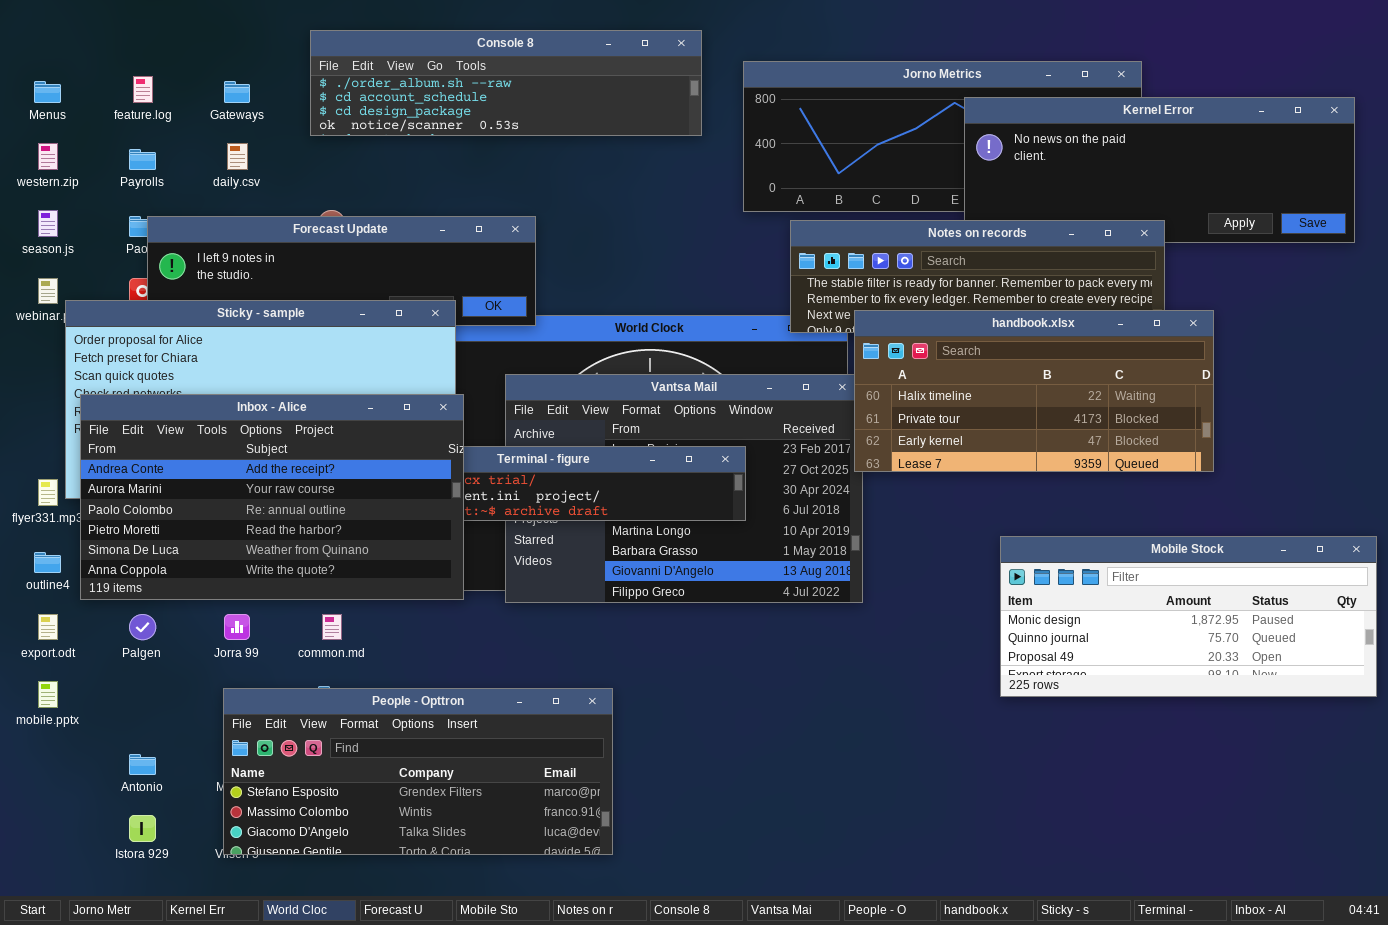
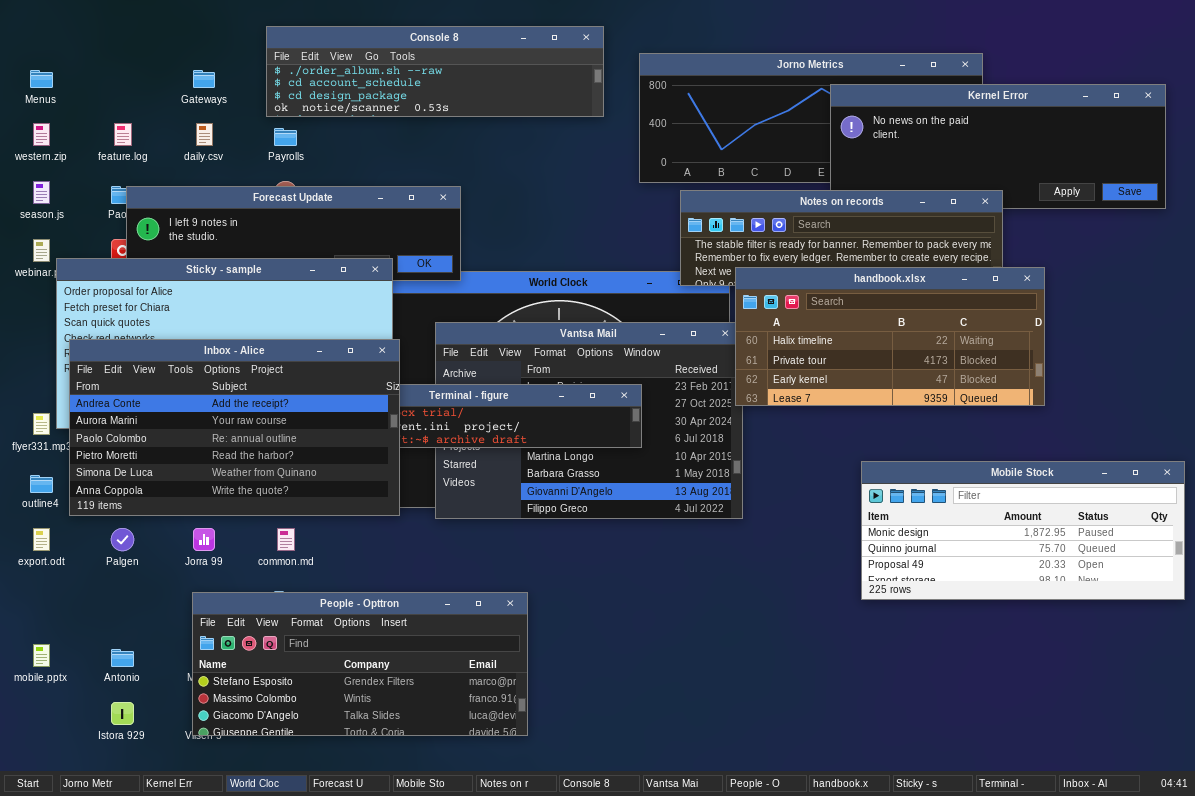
feature.log: [133,76,153,103] -> [114,123,132,146], moved
Payrolls: [129,149,156,170] -> [274,128,297,146], moved
mobile.pptx: [38,681,58,708] -> [33,644,50,667], moved

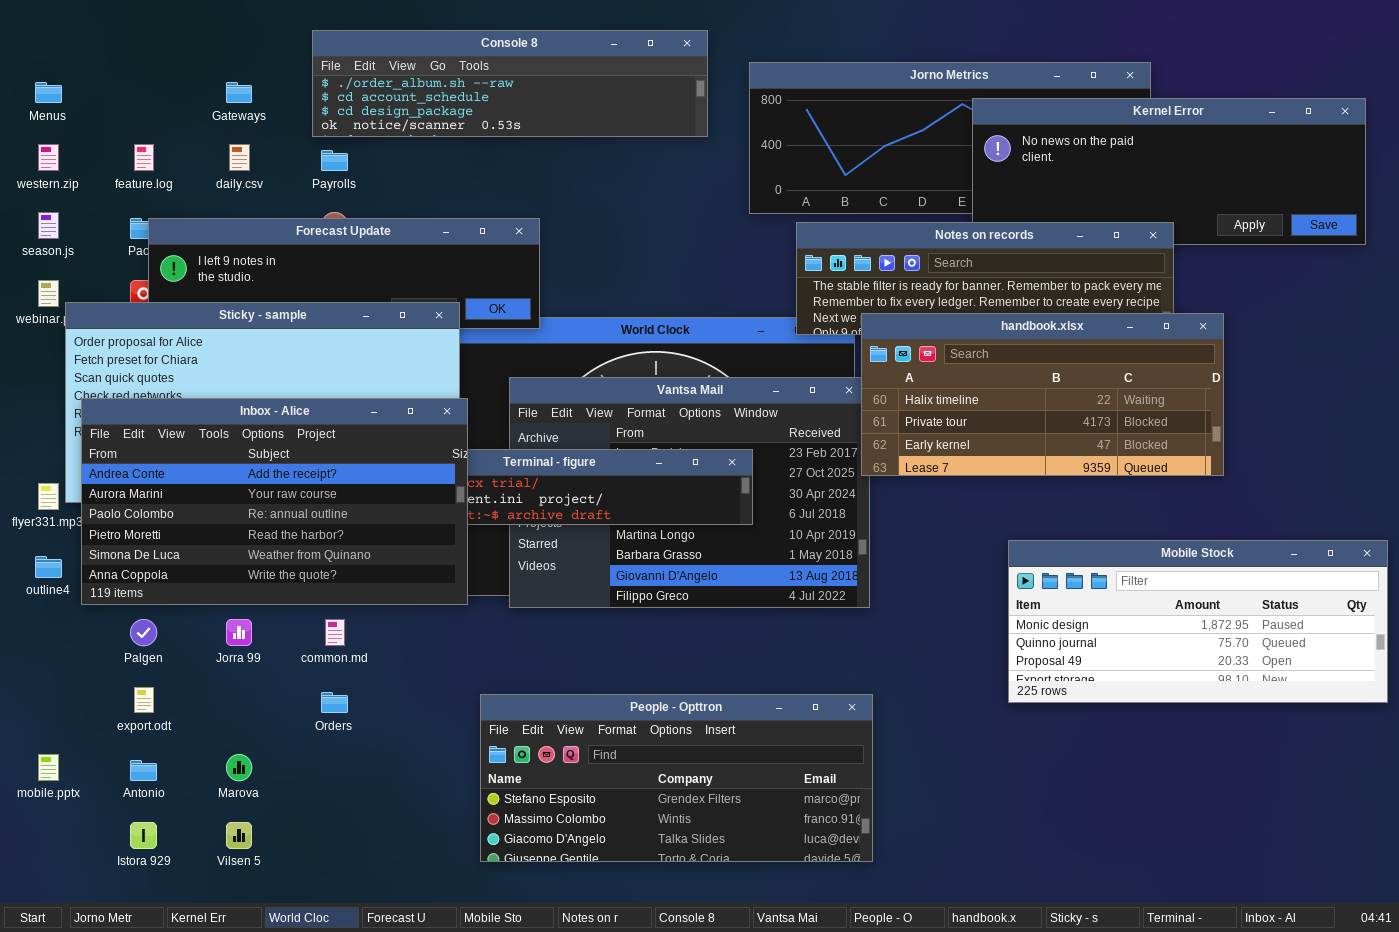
export.odt: [33,528,50,551] -> [134,687,154,713], moved
People - Opttron: [192,592,528,736] -> [480,694,873,862], moved

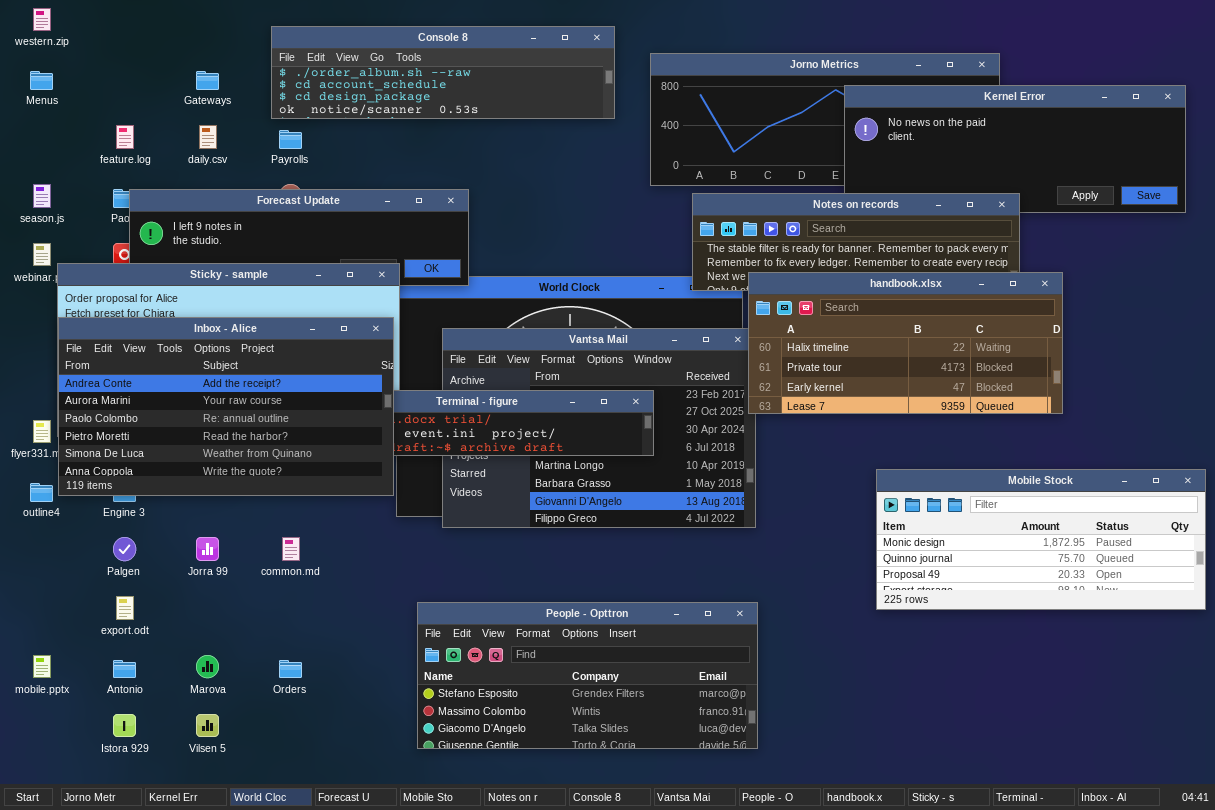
western.zip: [38,144,59,171] -> [33,8,51,31], moved
Inbox - Alice: [81,398,468,605] -> [58,317,394,496], moved
Orders: [321,692,348,713] -> [279,660,302,678], moved

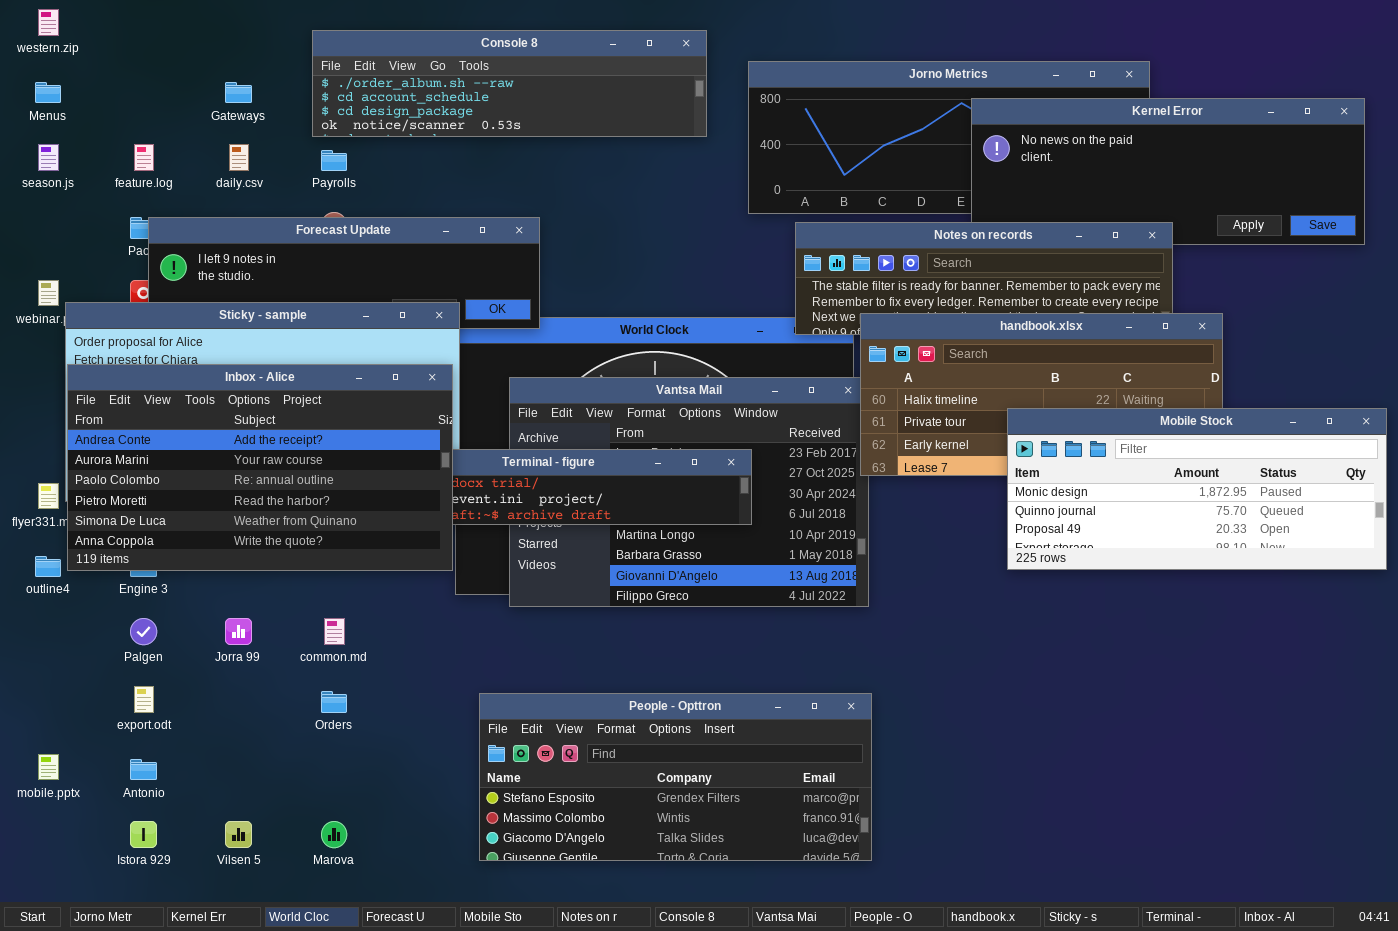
season.js: [33,184,51,208] -> [38,144,59,171], moved
Mobile Stock: [876,469,1206,610] -> [1007,408,1387,570], moved
Marova: [196,655,219,678] -> [321,821,347,848], moved
Orders: [279,660,302,678] -> [321,691,347,713], moved

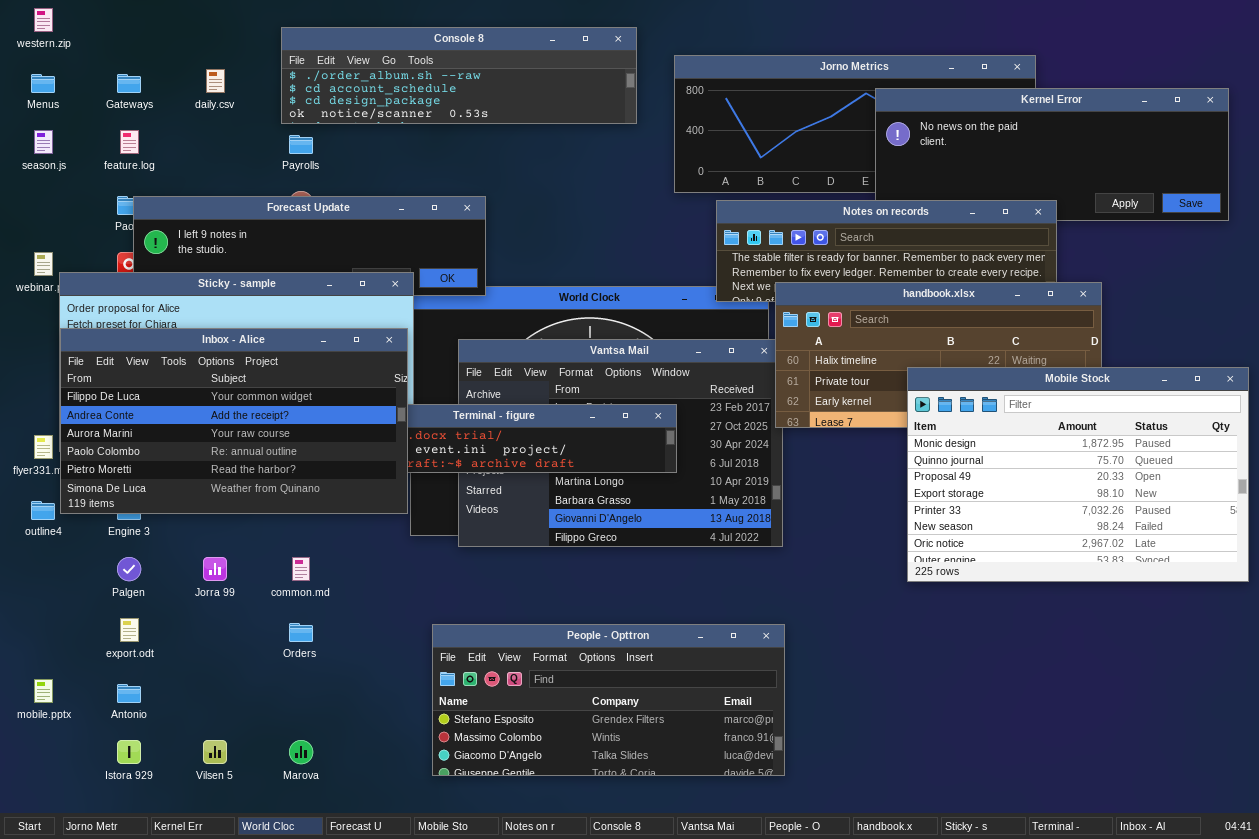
Gateways: [225,82,252,103] -> [117,74,141,93], moved
daily.csv: [229,144,249,171] -> [206,69,225,93], moved
Inbox - Alice: [67,364,453,571] -> [60,328,408,514], scrolled up 1 row
Mobile Stock: [1007,408,1387,570] -> [907,367,1249,582], resized

